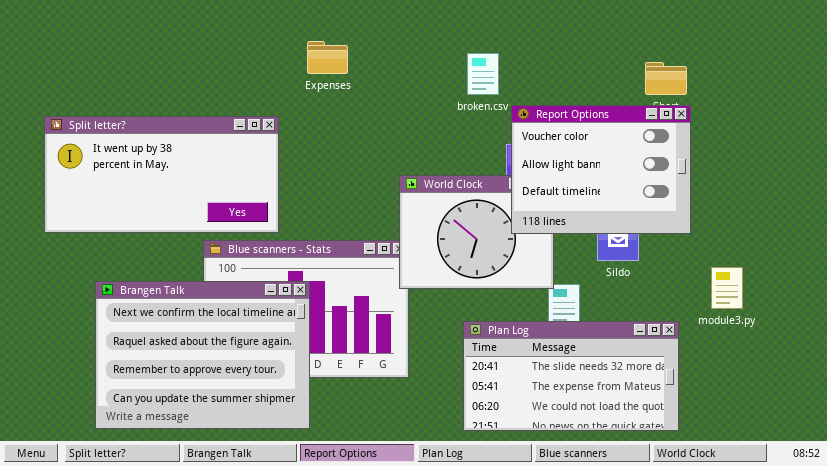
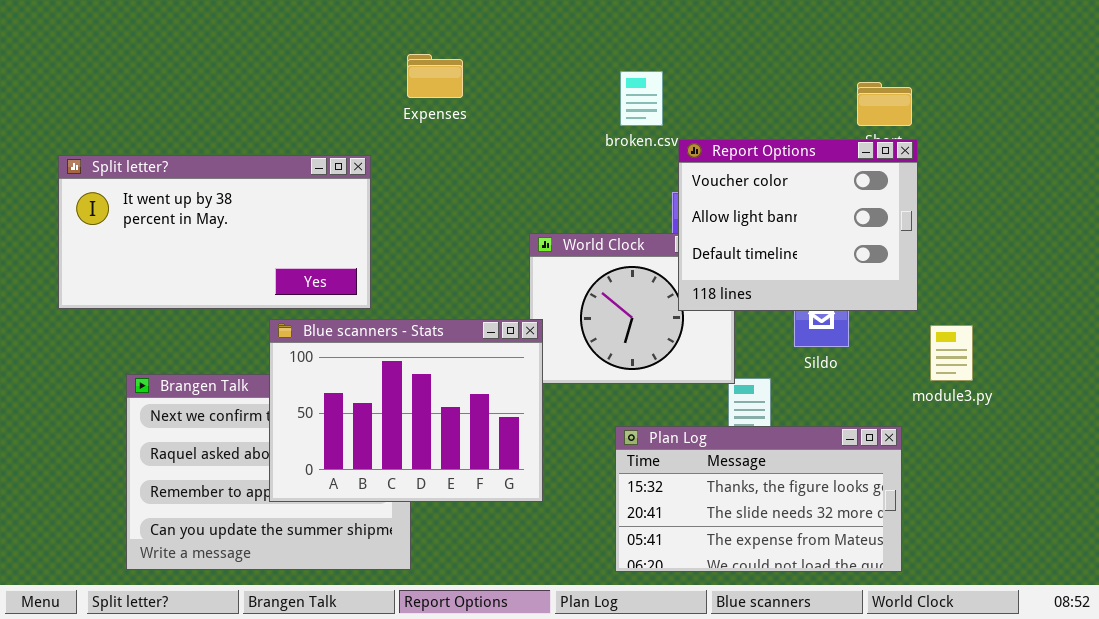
Blue scanners - Stats: [203,240,409,378] -> [269,319,543,502], raised
module3.py: [711,267,743,309] -> [930,325,973,381], moved
Plan Log: [463,321,679,431] -> [615,426,902,572], scrolled up 1 row

